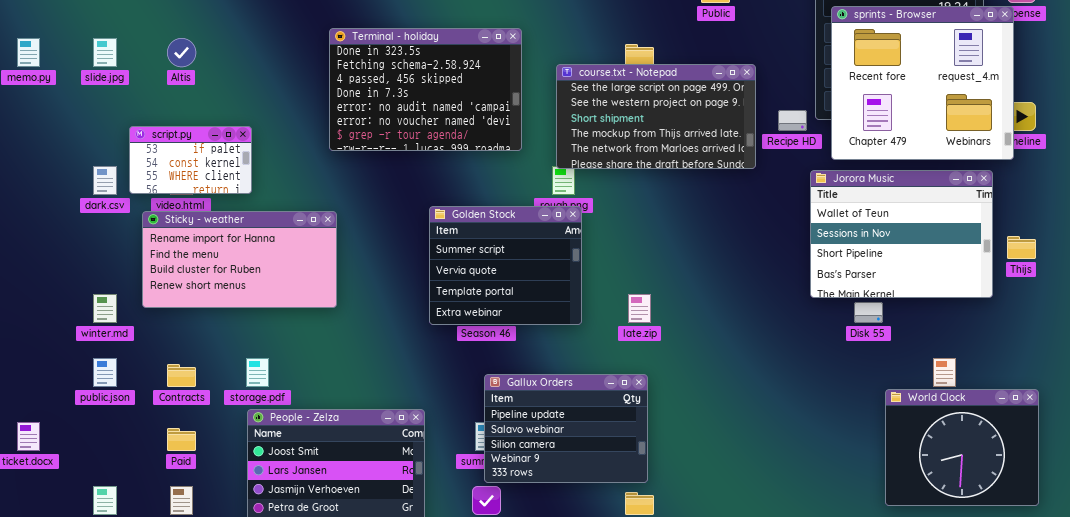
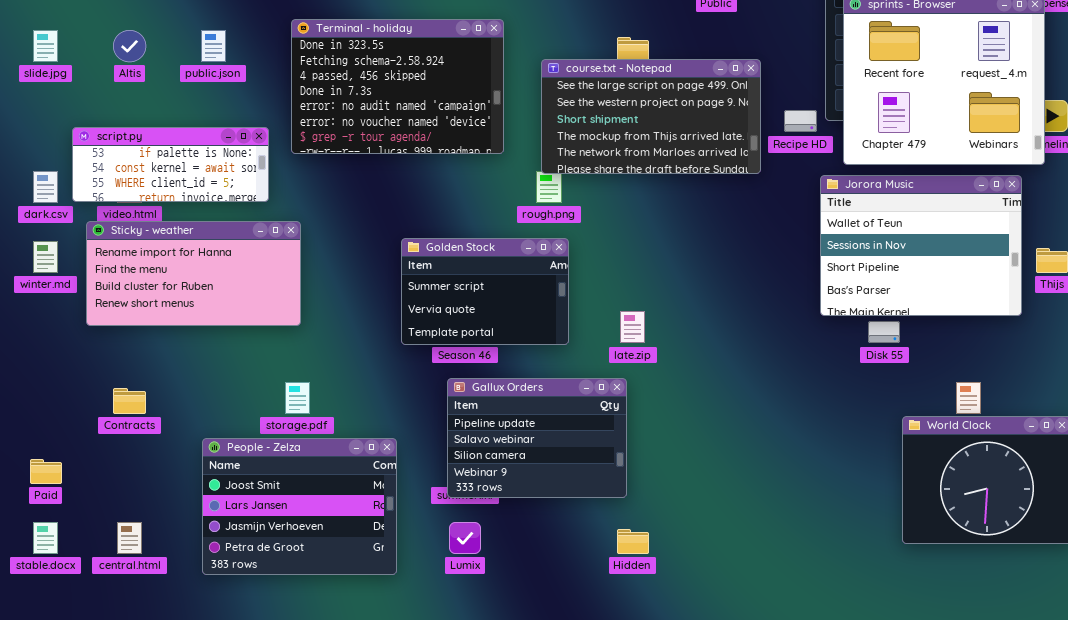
script.py: [129,126,252,194] -> [72,127,269,202], resized
Golden Stock: [429,206,582,325] -> [401,238,569,345], resized
winter.md: [93,294,117,323] -> [33,241,58,273], moved
public.json: [93,358,117,387] -> [201,30,226,62], moved
storage.pdf: [246,358,269,387] -> [285,382,310,414], moved
Gallux Orders: [484,374,648,483] -> [447,378,627,498], moved
Paid: [167,428,196,451] -> [30,459,62,484], moved

